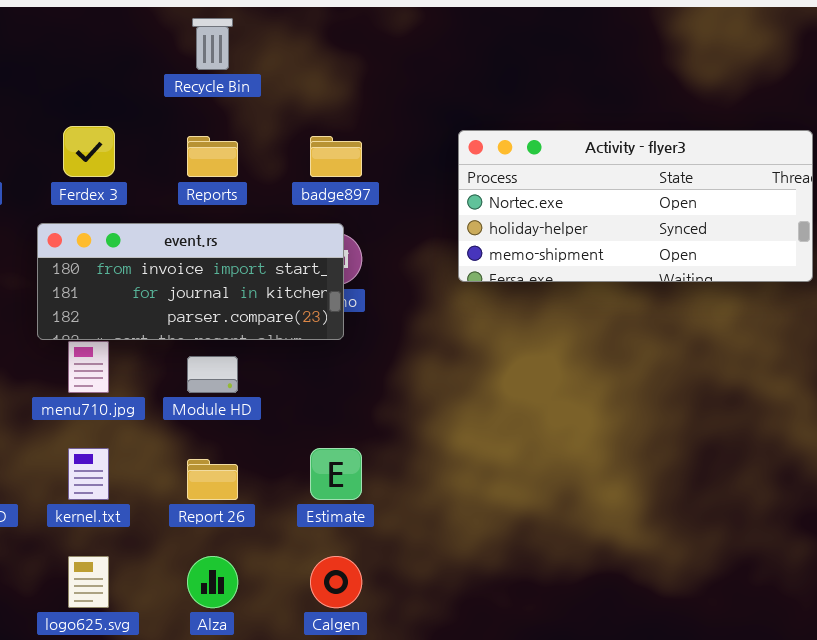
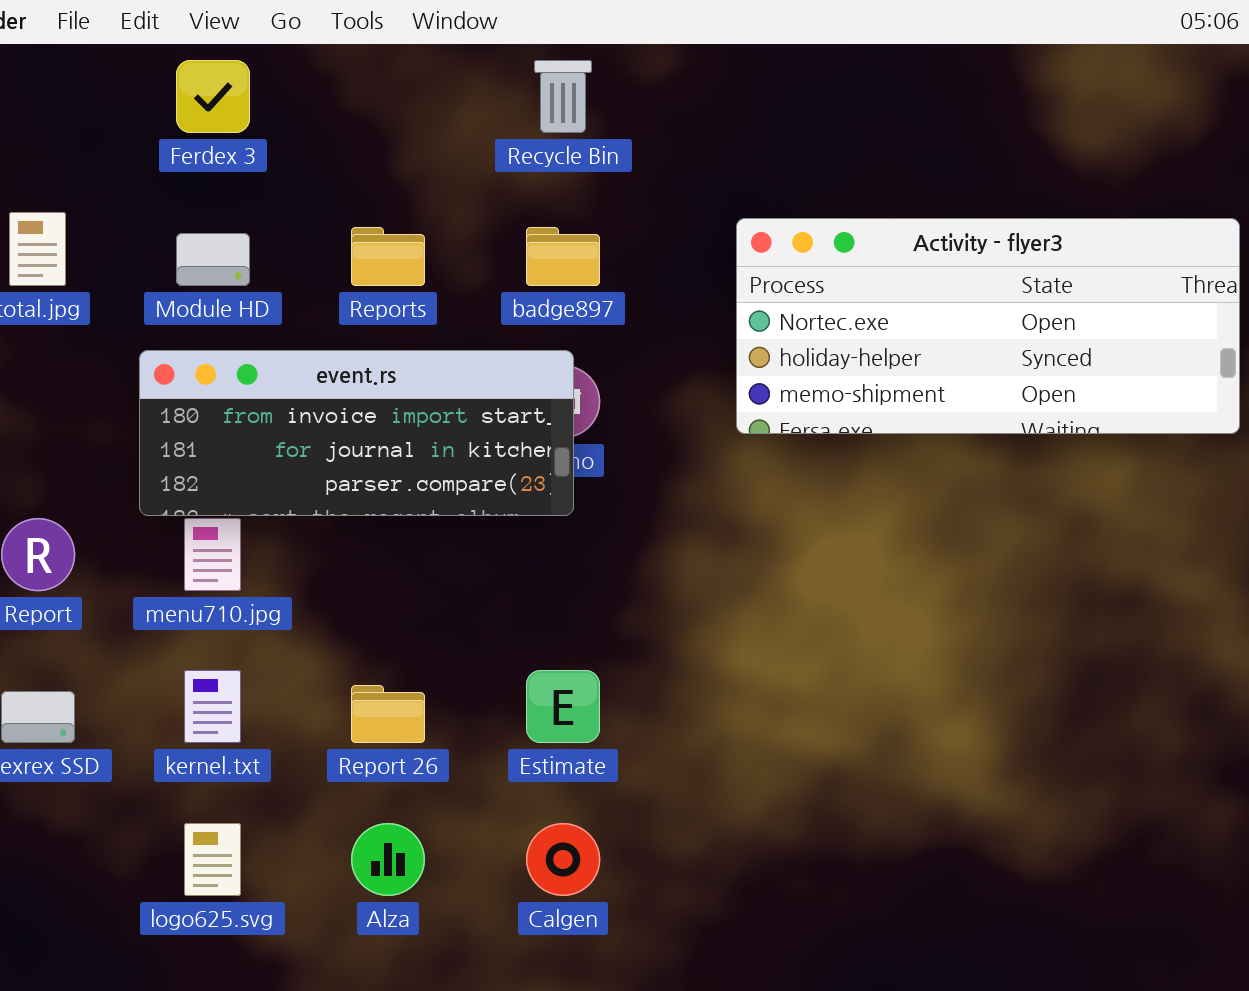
Recycle Bin: [192,18,233,70] -> [534,60,592,133], moved
Ferdex 3: [63,126,115,177] -> [176,60,250,133], moved
Module HD: [187,356,238,393] -> [176,233,250,286], moved

